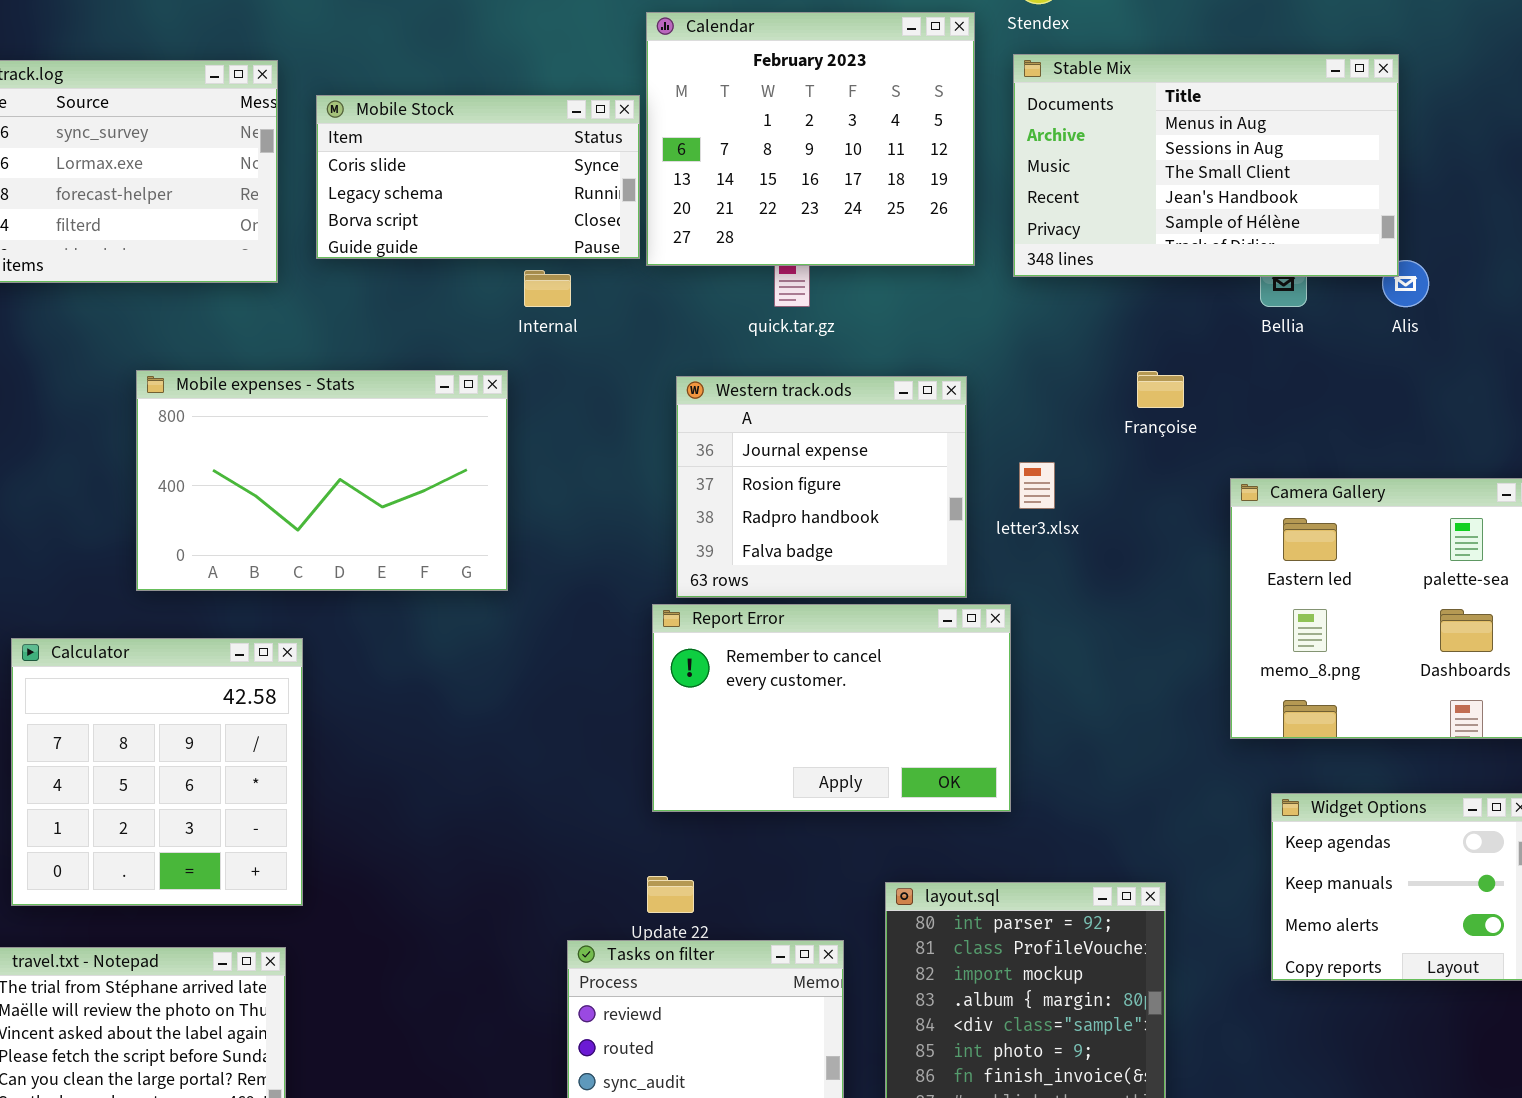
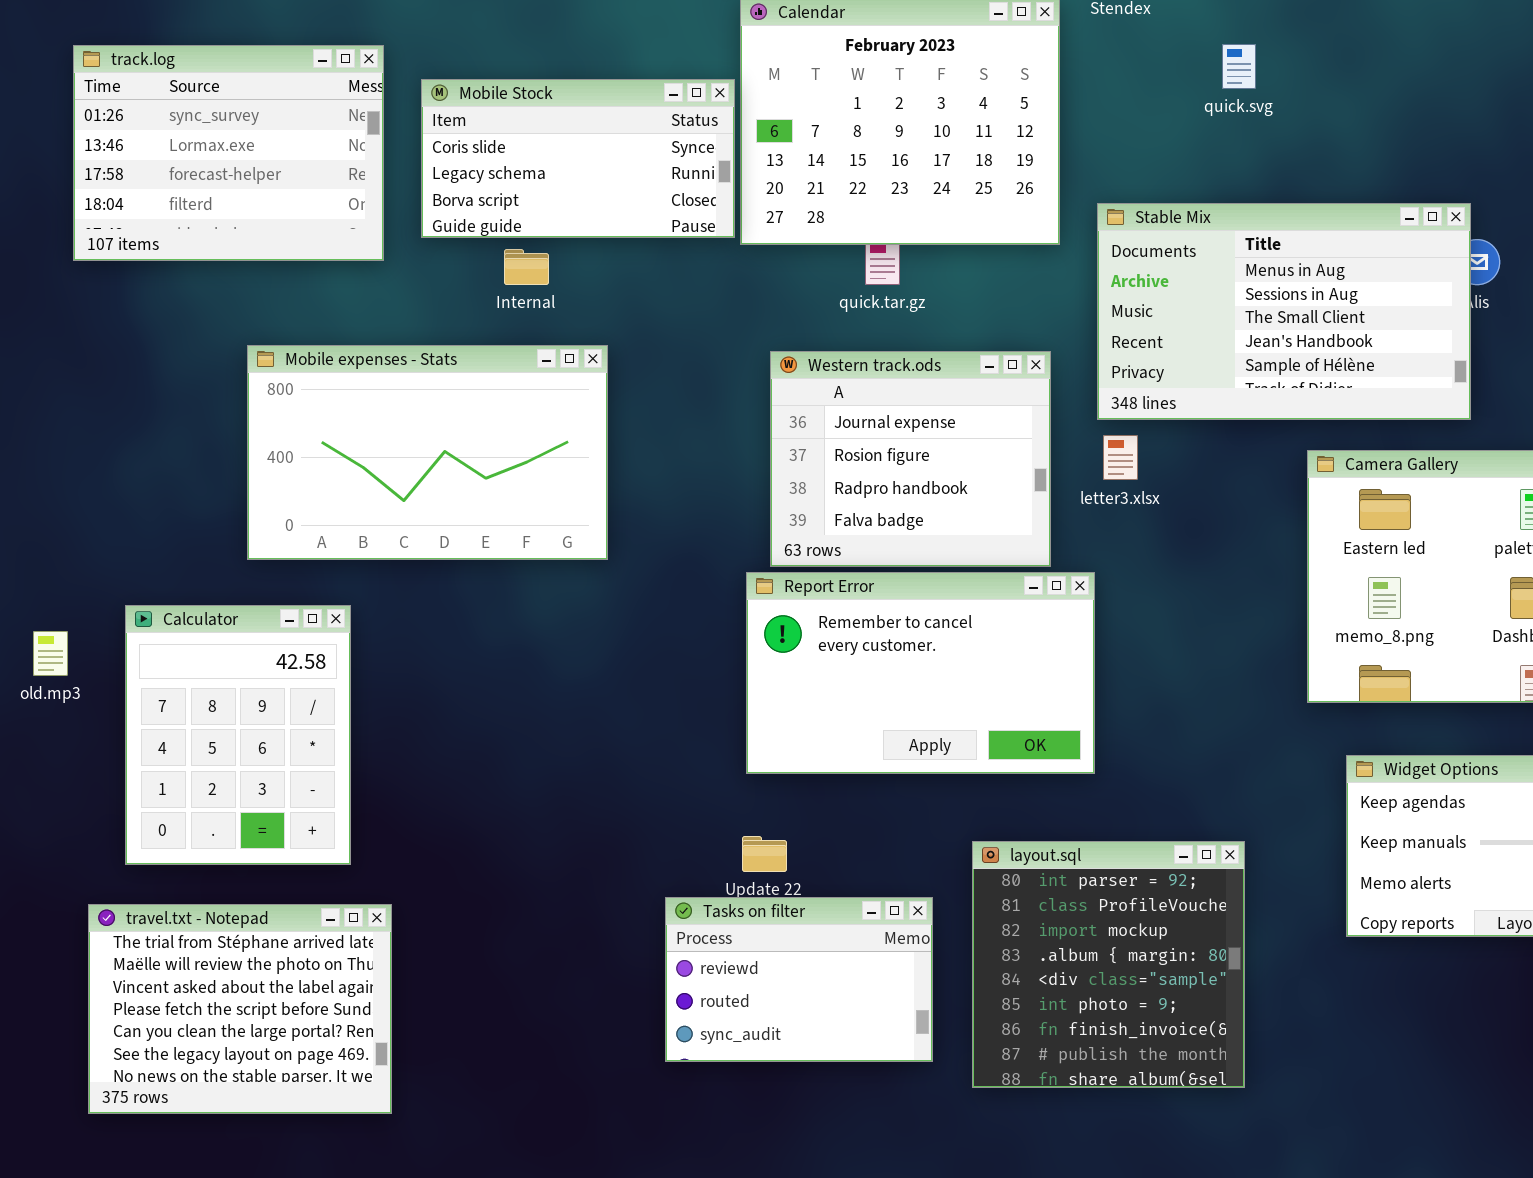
Stable Mix: [1013,54,1399,277] -> [1097,203,1471,420], moved
Internal: [524,270,571,307] -> [504,249,549,285], moved
Calculator: [11,638,303,906] -> [125,605,351,865], resized

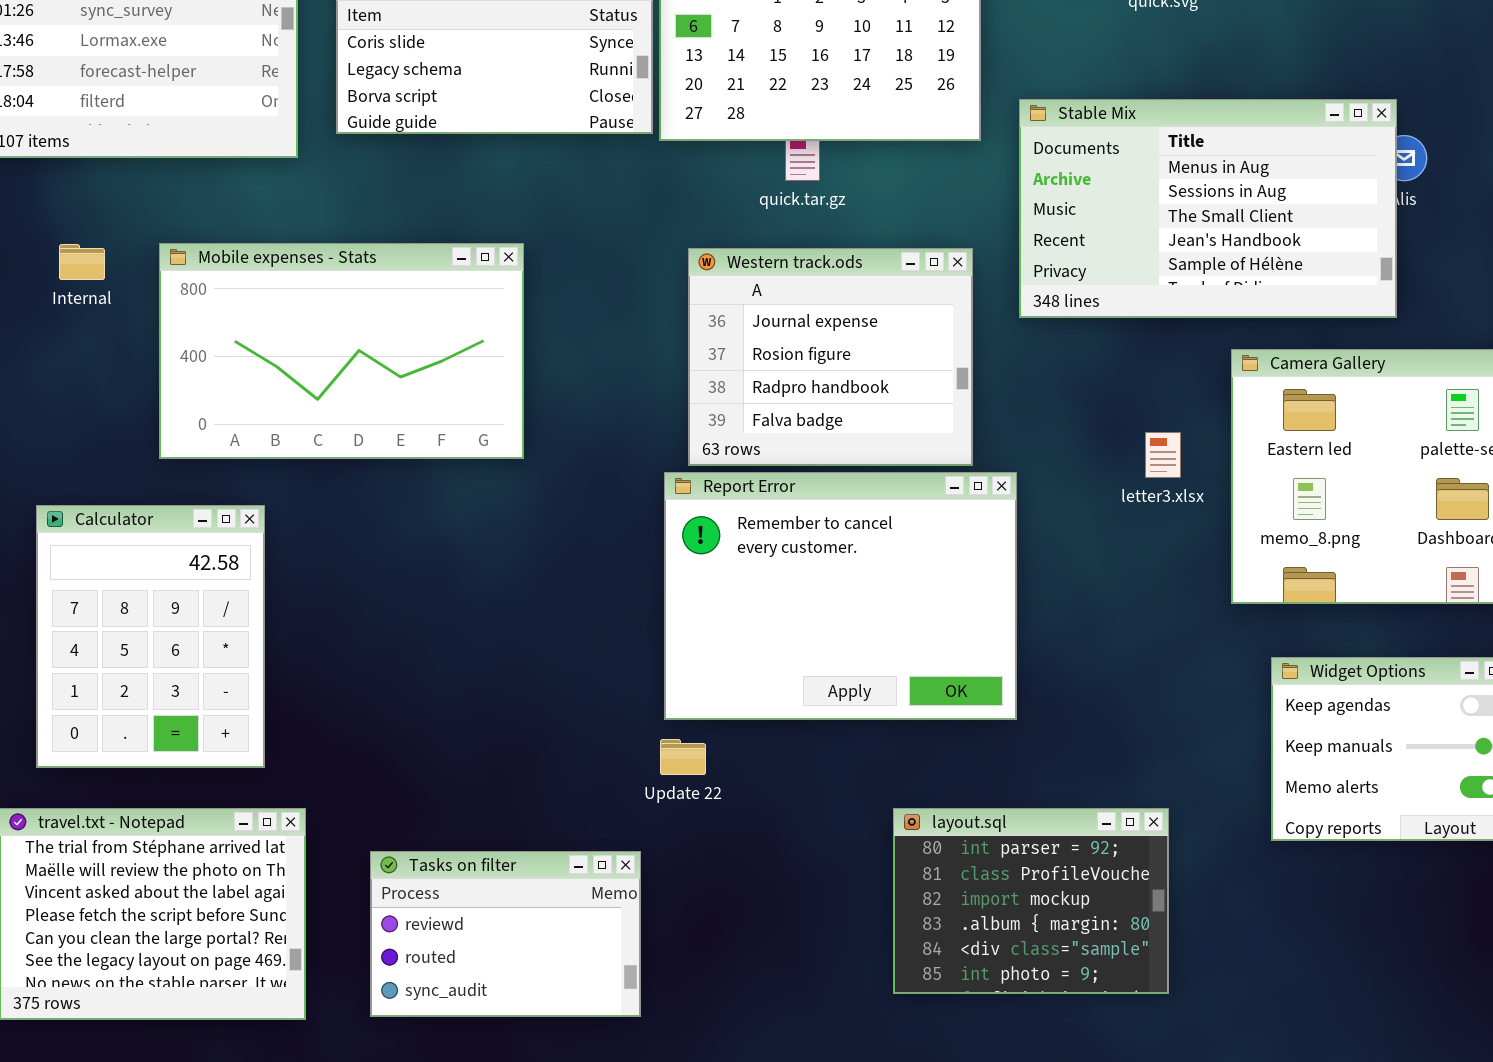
Internal: [504,249,549,285] -> [59,244,105,280], moved
letter3.xlsx: [1103,435,1138,480] -> [1145,432,1181,478], moved
Report Error: [746,572,1095,774] -> [664,472,1017,720], resized
layout.sql: [972,841,1245,1088] -> [893,808,1169,994], resized
Tasks on filter: [665,897,933,1062] -> [370,851,641,1017], moved

